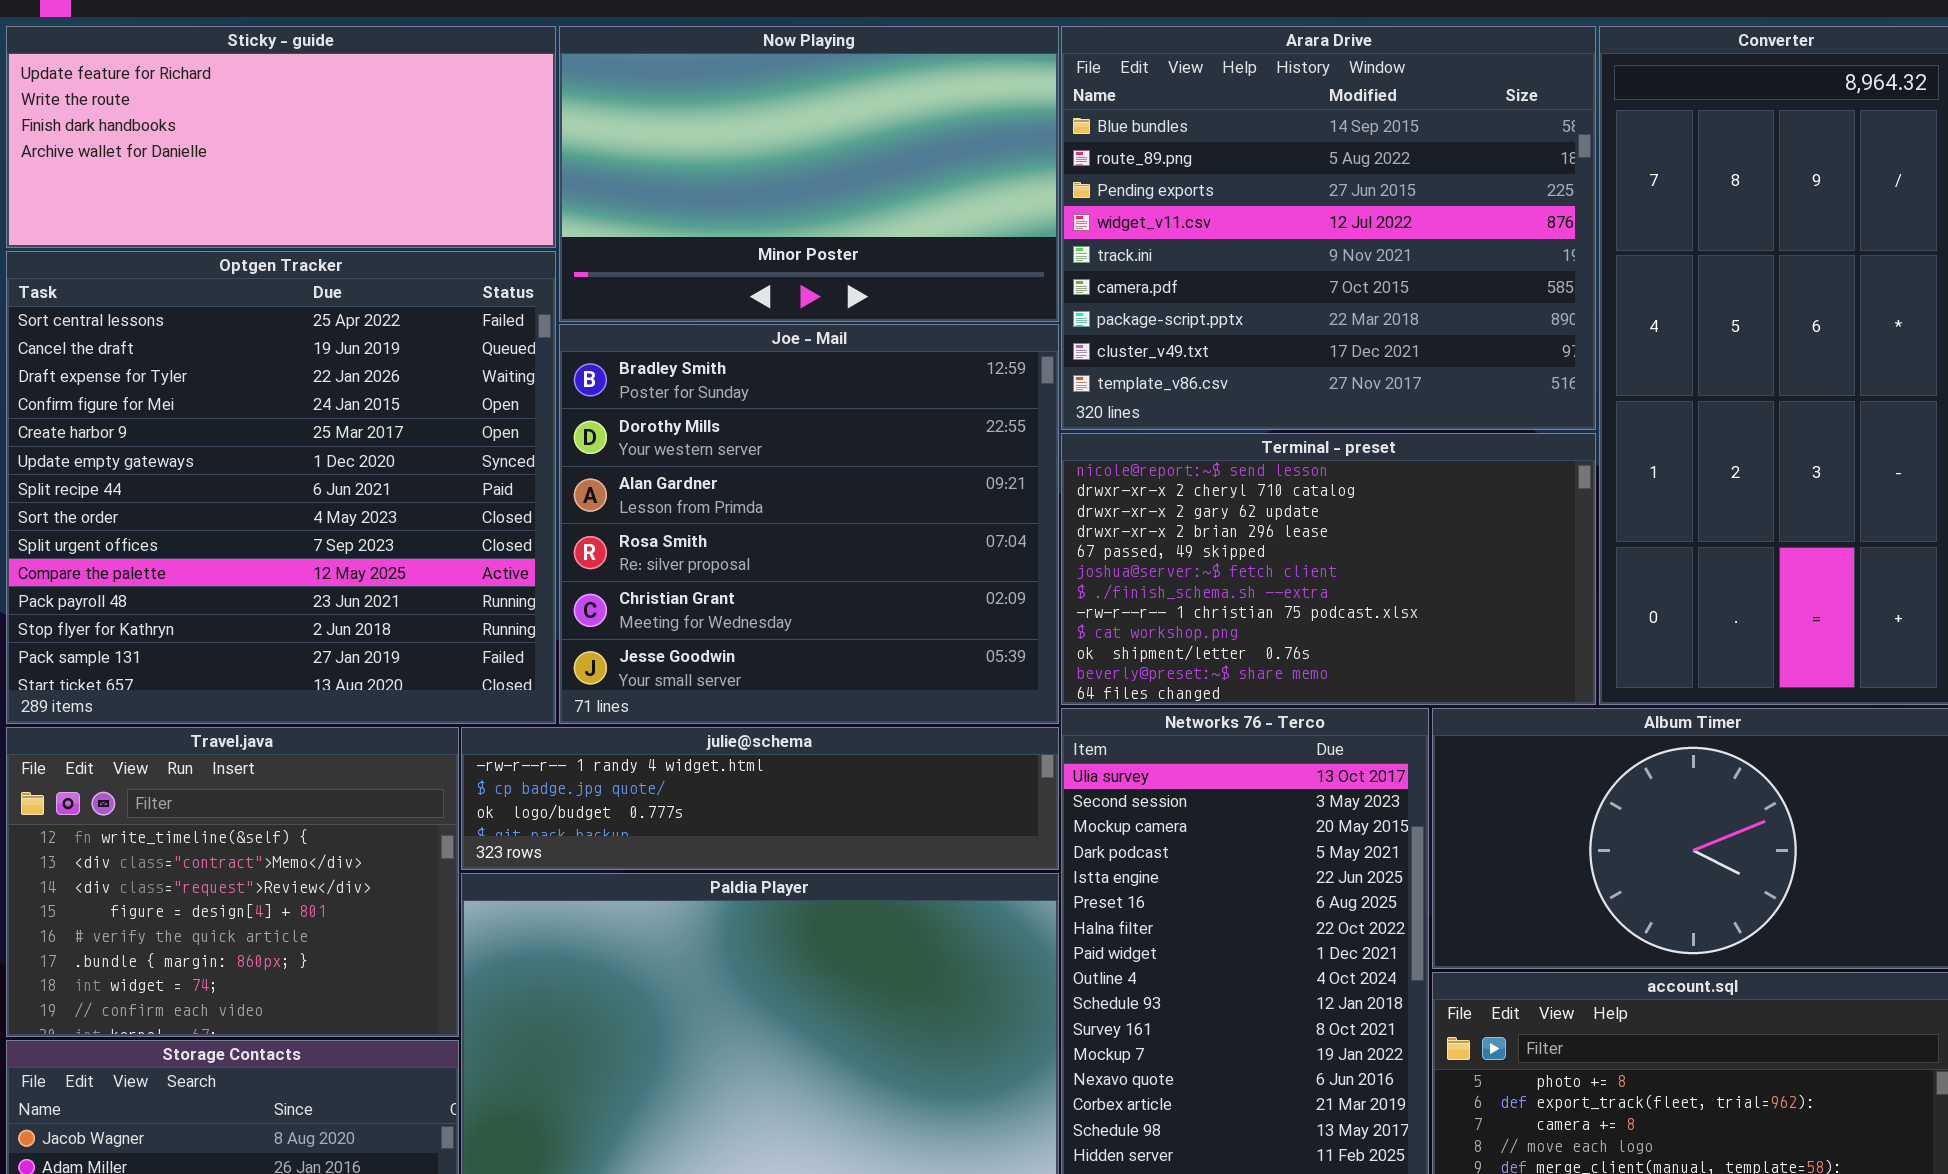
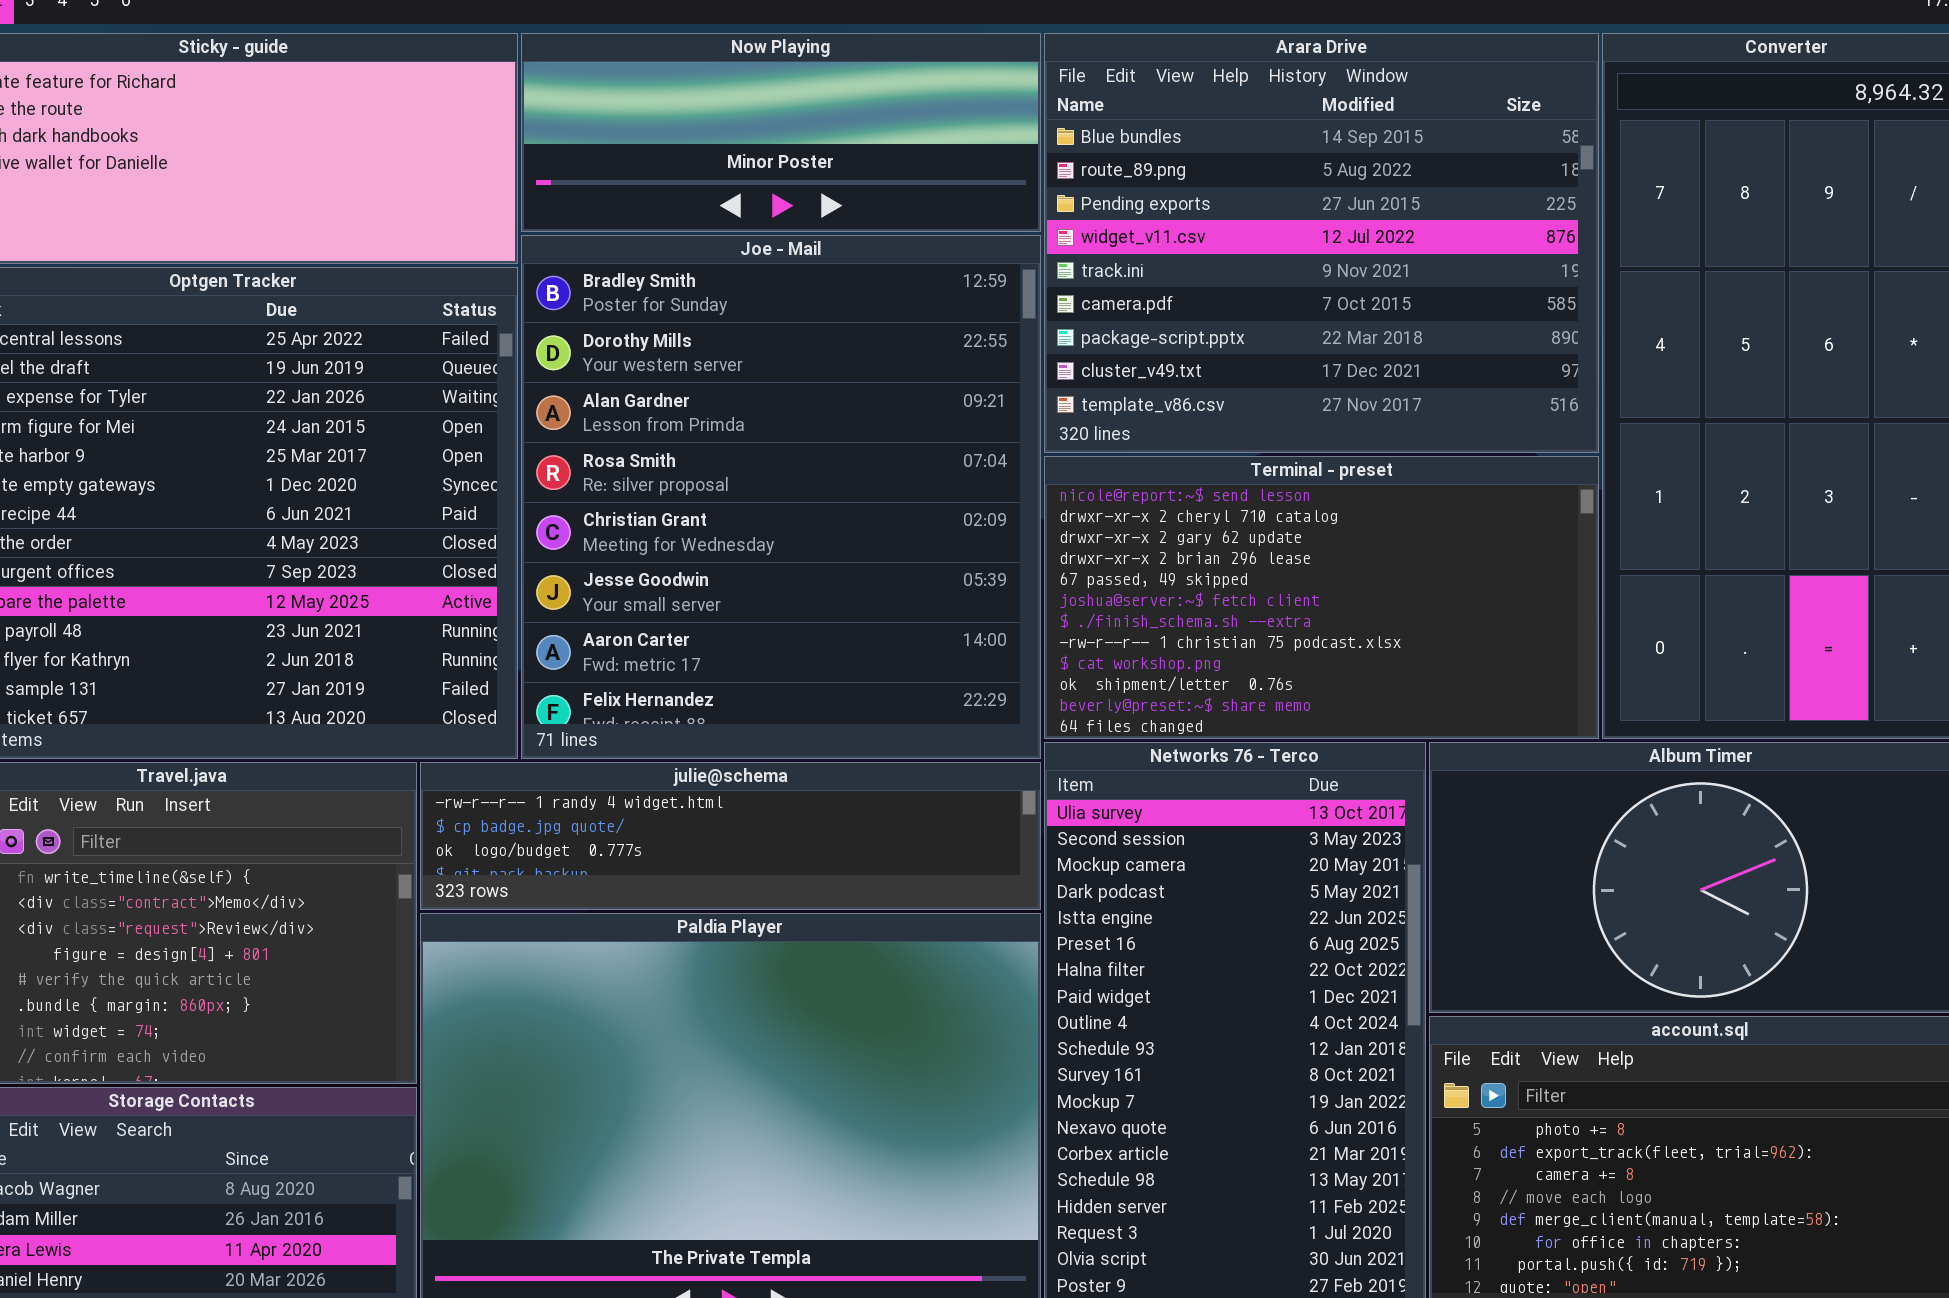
Now Playing: [559,26,1059,322] -> [521,33,1041,232], resized
Joe - Mail: [559,324,1059,724] -> [521,235,1041,759], resized

